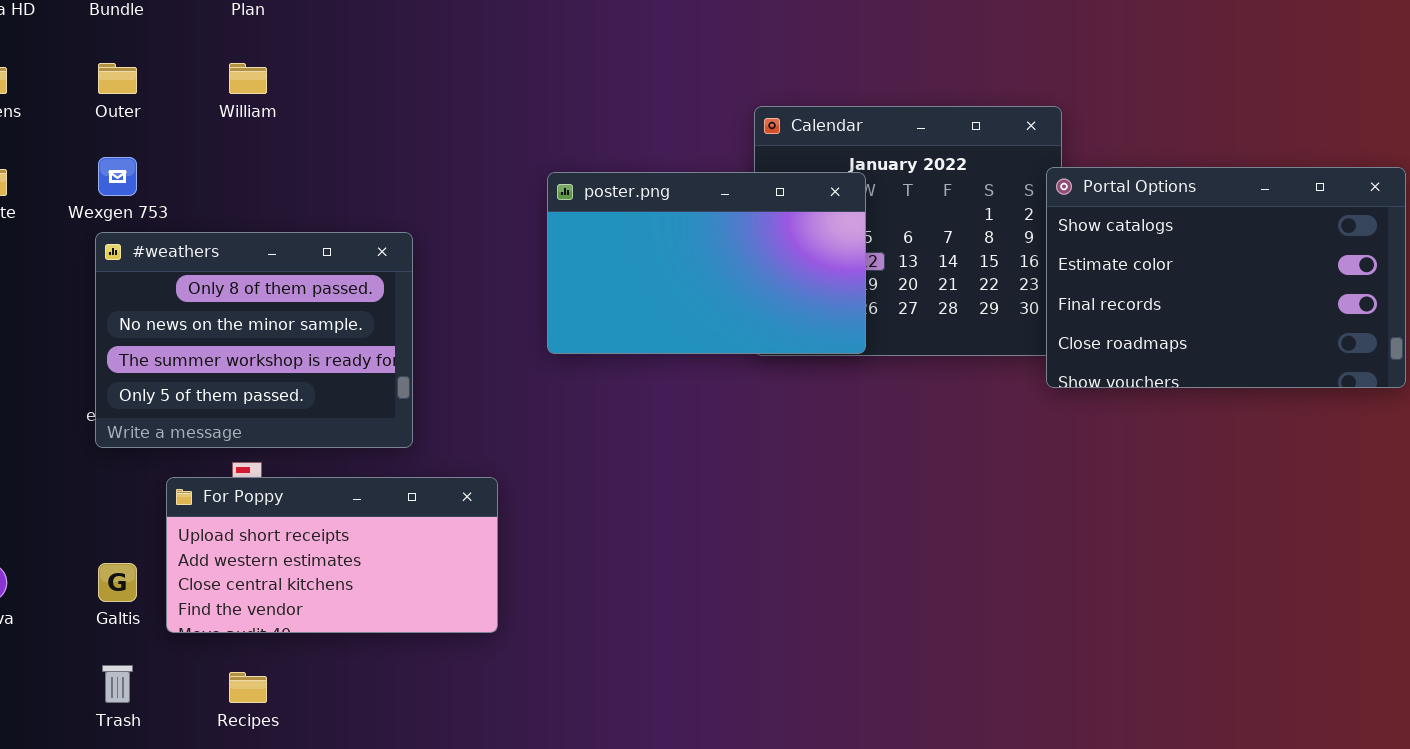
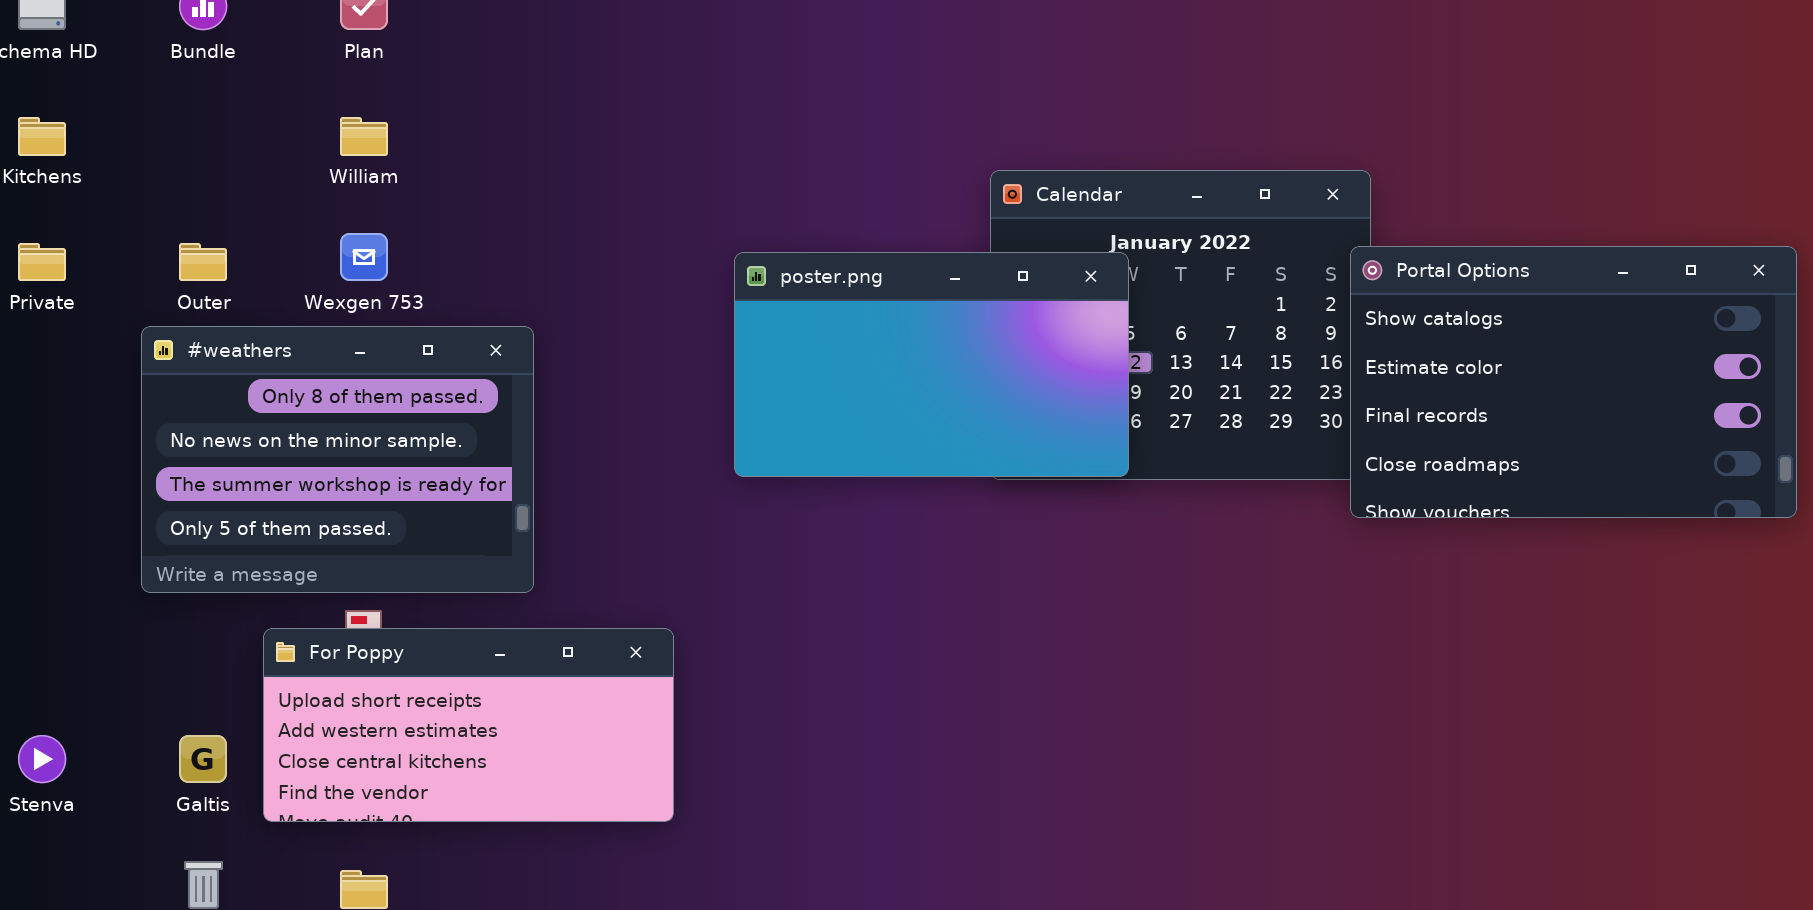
Outer: [98,63,137,94] -> [179,243,227,281], moved
Wexgen 753: [98,157,137,196] -> [340,233,388,281], moved
#weathers: [95,232,413,448] -> [141,326,534,593], moved

